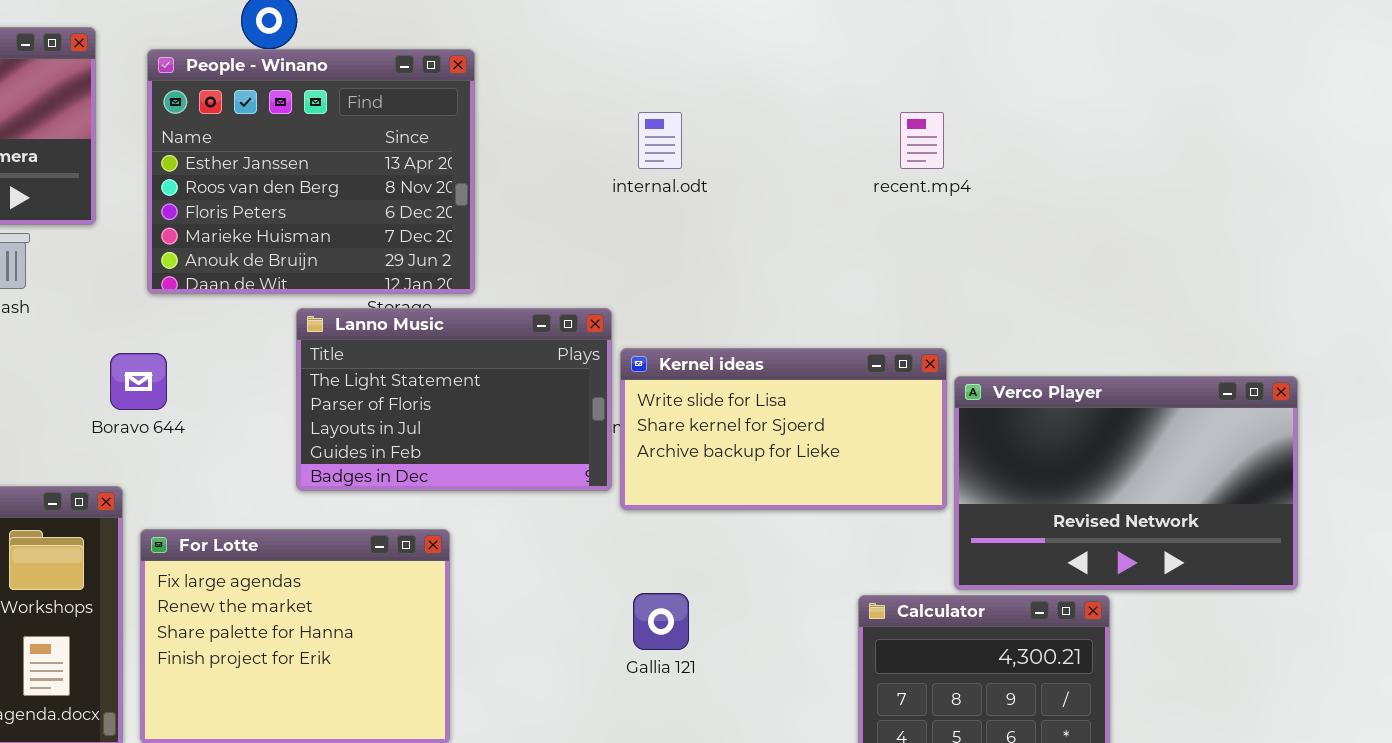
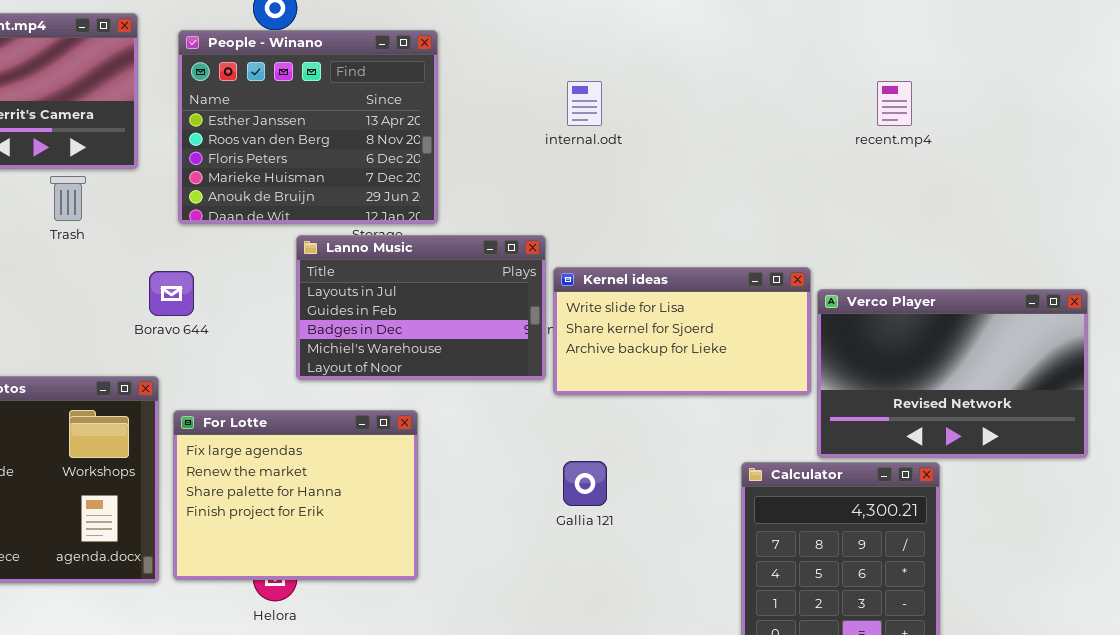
recent.mp4: [900,112,944,169] -> [877,81,912,126], moved
Lanno Music: [296,308,612,491] -> [296,235,546,380], scrolled down 2 rows

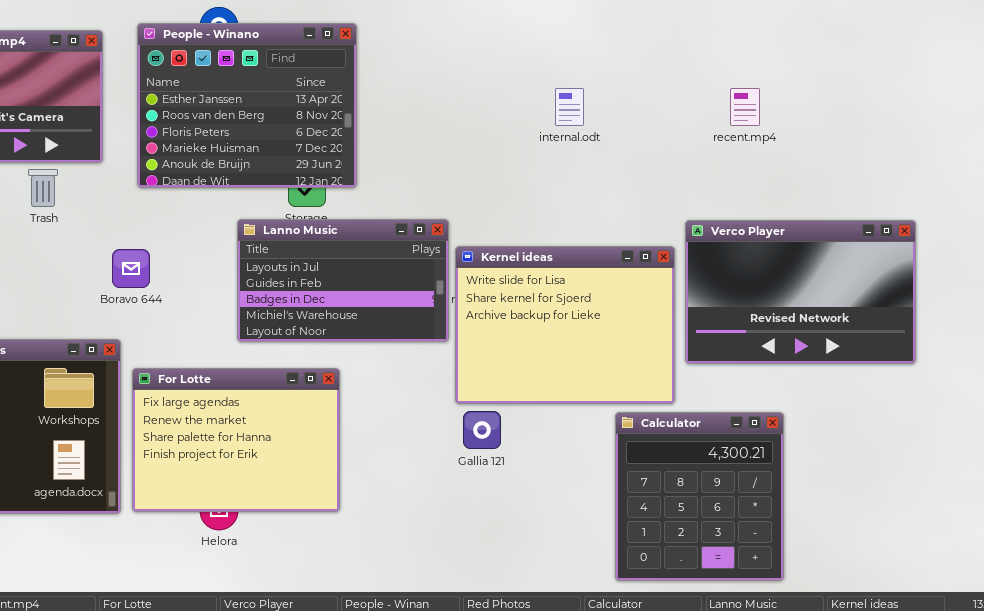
People - Winano: [178,30,438,224] -> [137,23,357,188], moved
internal.odt: [567,81,602,126] -> [555,88,584,126], moved
Kernel ideas: [553,267,811,395] -> [455,246,675,404], resized
Verco Player: [817,289,1088,458] -> [685,220,916,364], moved

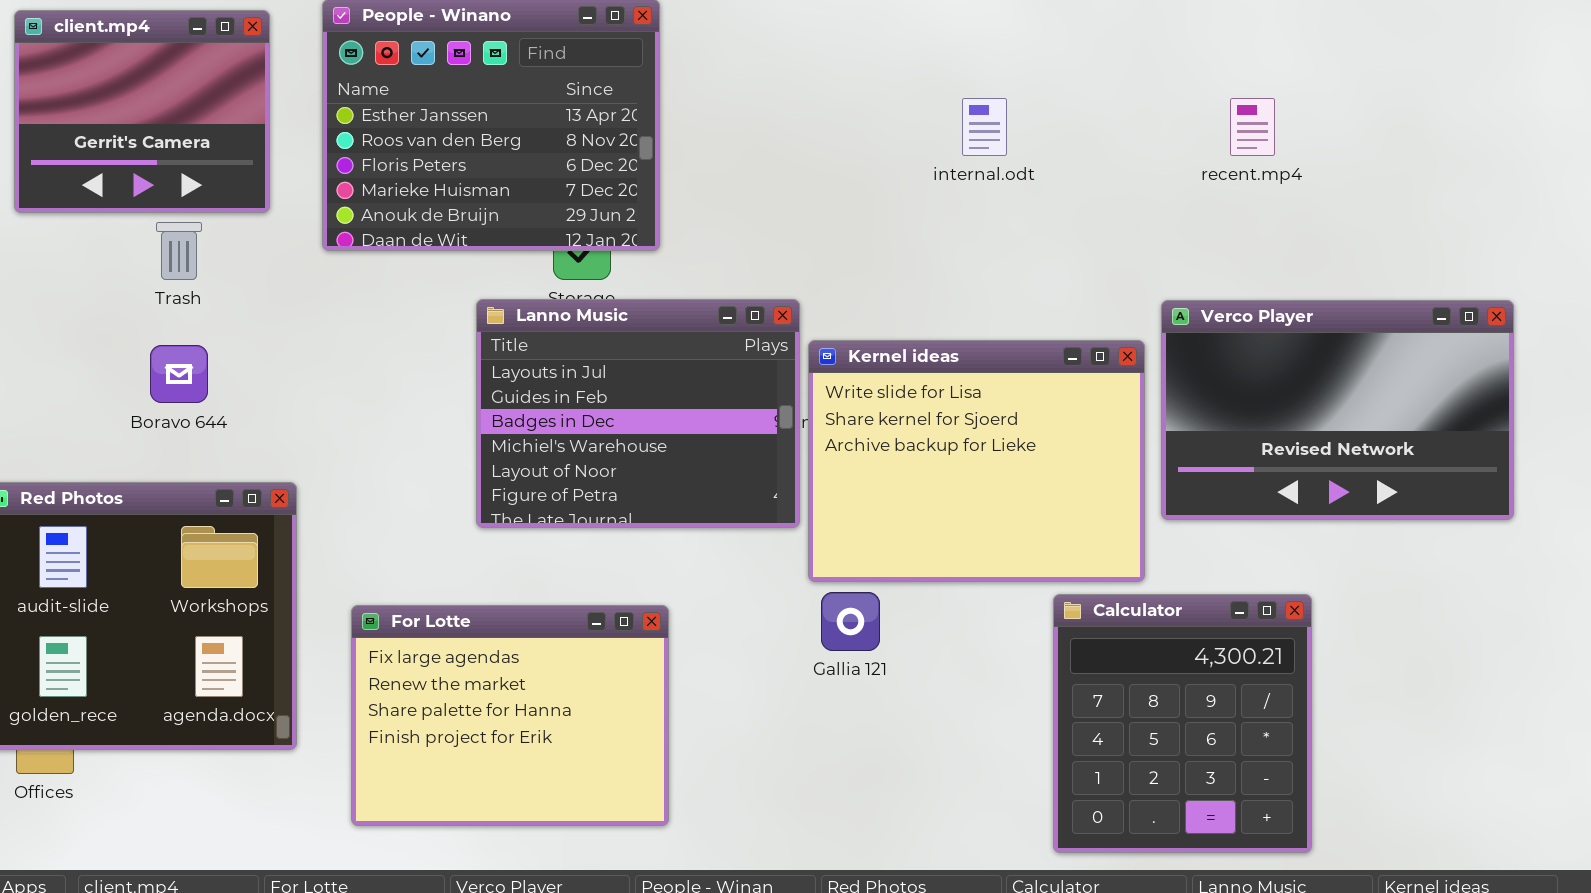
Lanno Music: [237,219,449,342] -> [476,299,800,528], resized
Boravo 644: [112,249,150,288] -> [150,345,208,403], moved
For Lotte: [132,368,340,512] -> [351,605,669,826], moved

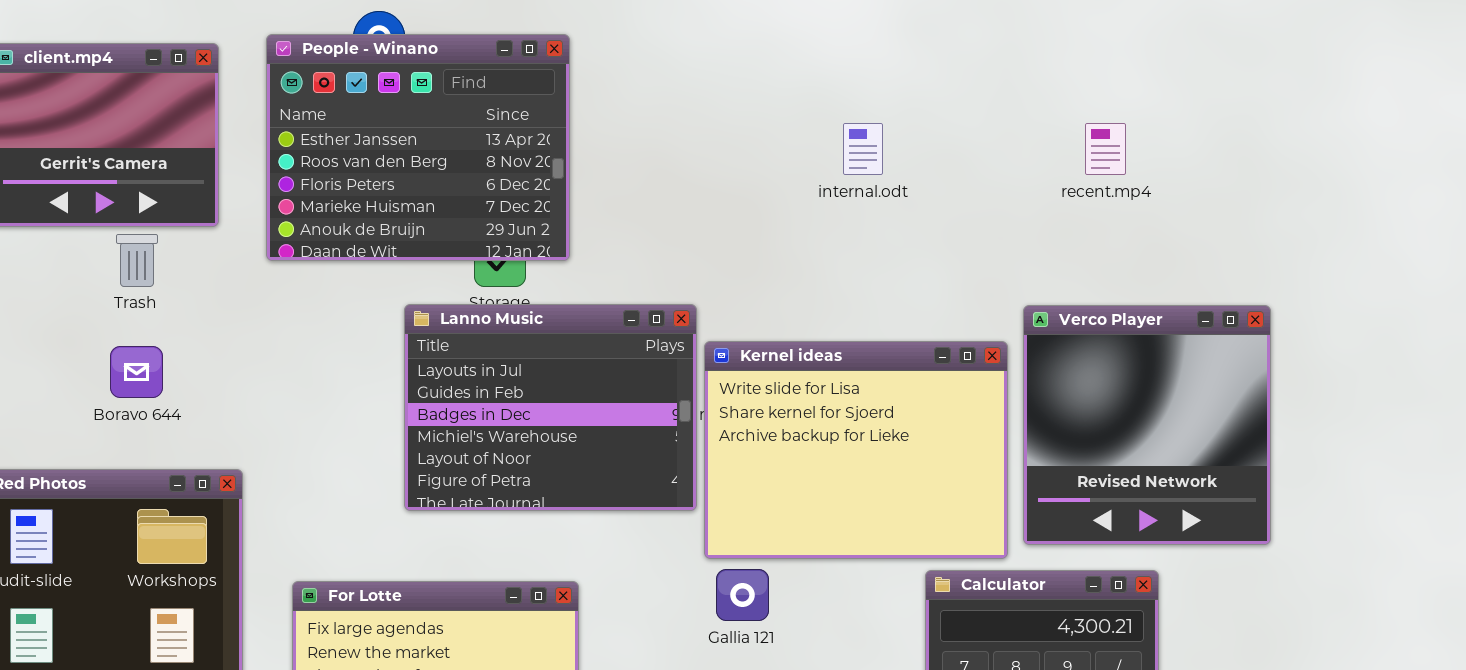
Verco Player: [1161,300,1514,520] -> [1023,305,1271,545], resized

